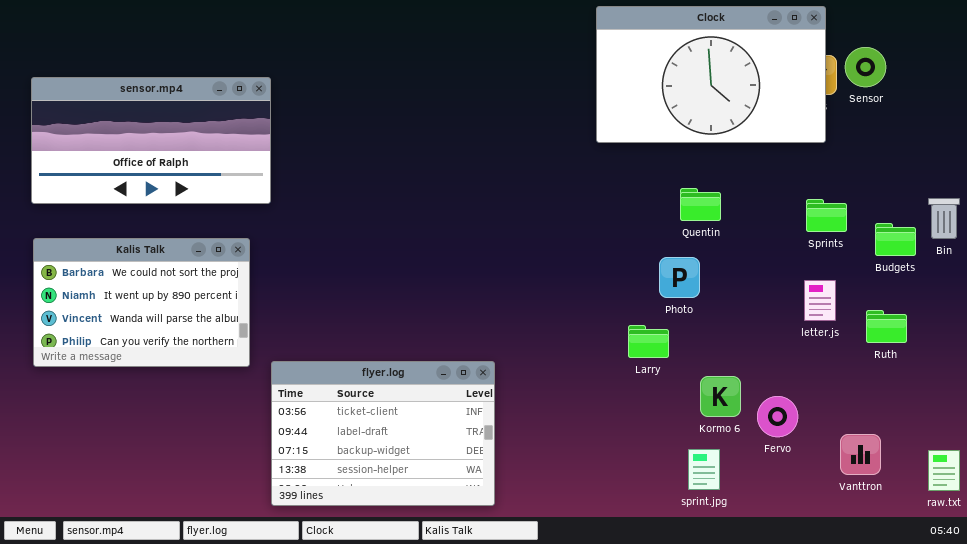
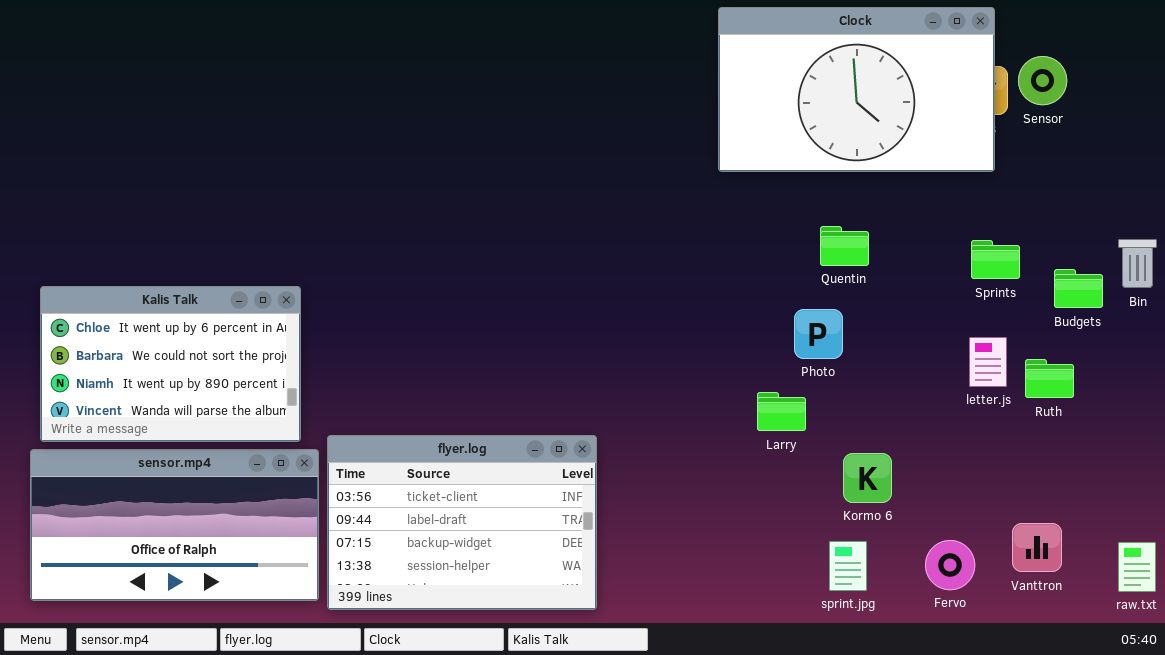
sensor.mp4: [31,77,271,204] -> [30,449,319,601], moved
Kalis Talk: [33,238,250,367] -> [40,286,301,442], scrolled up 1 row
Ruth: [866,310,907,343] -> [1025,359,1074,398], moved
Fervo: [757,396,798,437] -> [925,540,975,590], moved

